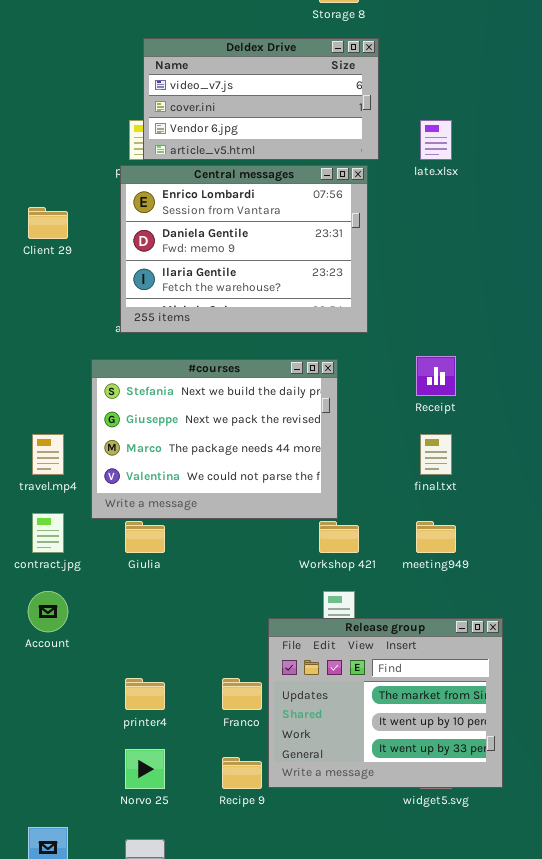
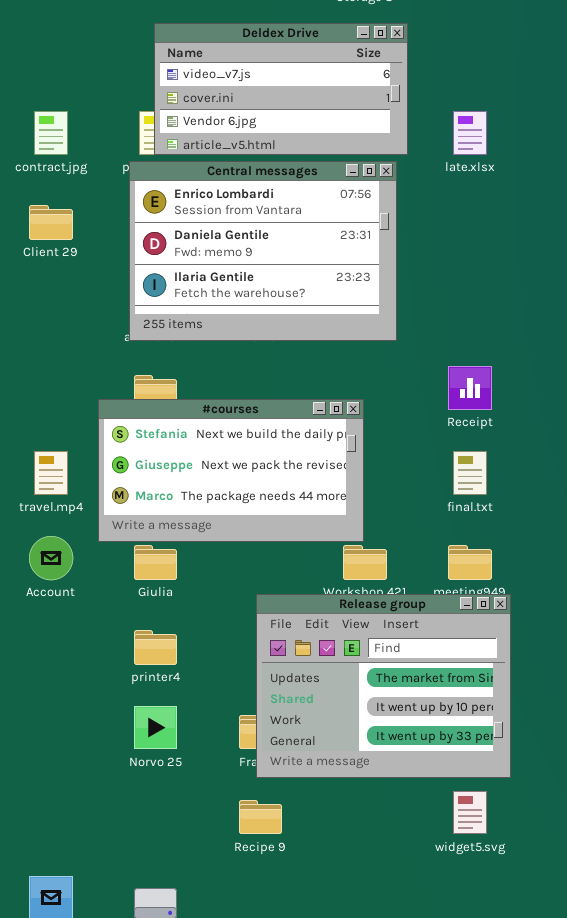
#courses: [91,359,338,519] -> [98,399,364,542], resized
contract.jpg: [32,513,64,553] -> [34,111,68,155], moved
Account: [28,591,68,632] -> [29,536,73,580], moved
Release group: [268,618,503,788] -> [256,594,511,778], moved
printer4: [125,678,165,710] -> [134,630,177,665], moved
Norvo 25: [125,749,165,789] -> [134,706,177,749], moved

